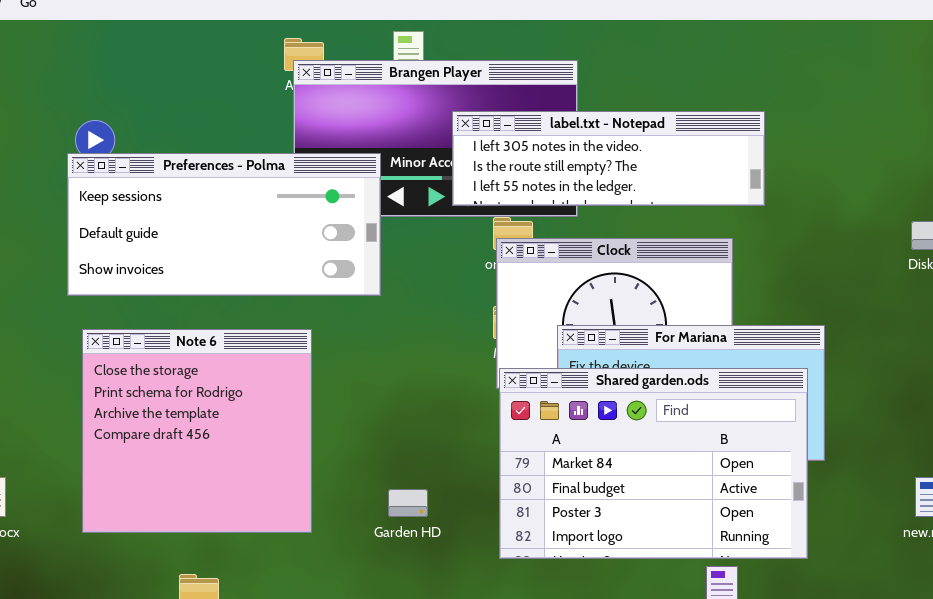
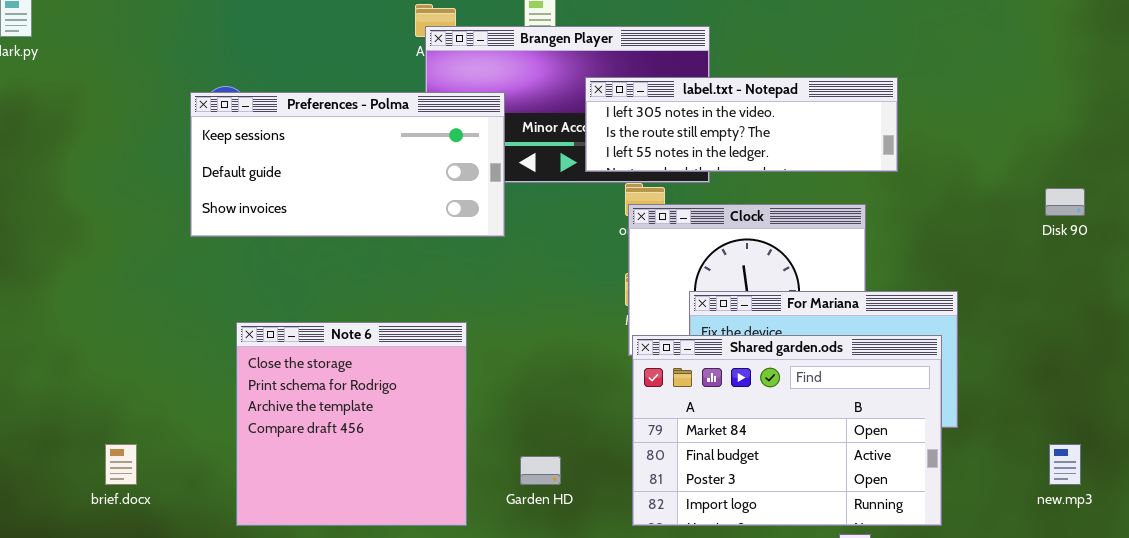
Preferences - Polma: [67,153,381,296] -> [190,92,505,237], moved
Note 6: [82,329,312,533] -> [236,322,467,526], moved

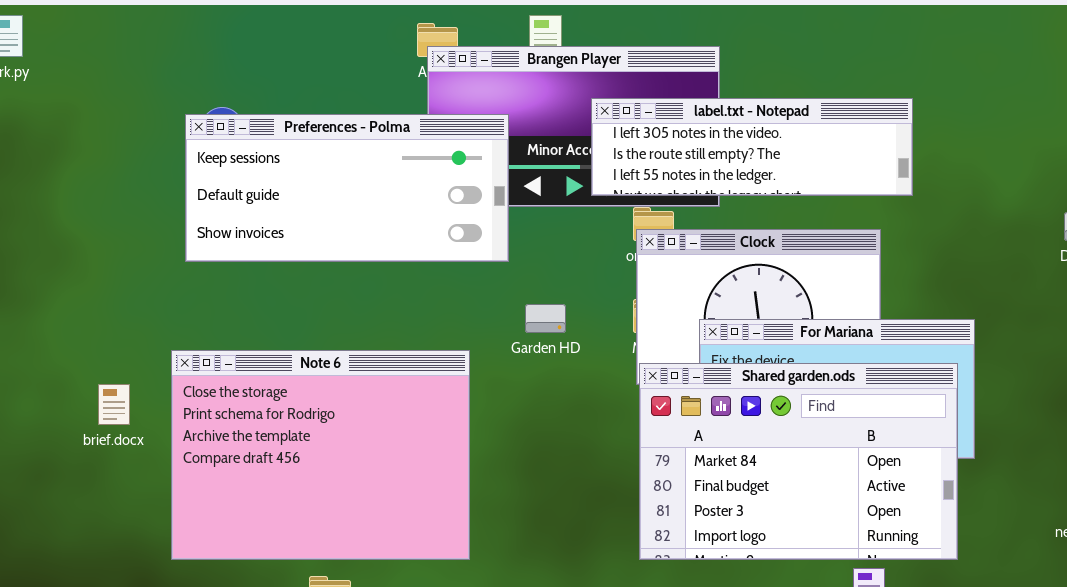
Note 6: [236,322,467,526] -> [171,350,470,560], resized
brief.docx: [105,444,137,485] -> [98,384,130,425], moved
Garden HD: [520,456,561,485] -> [525,304,566,333], moved

